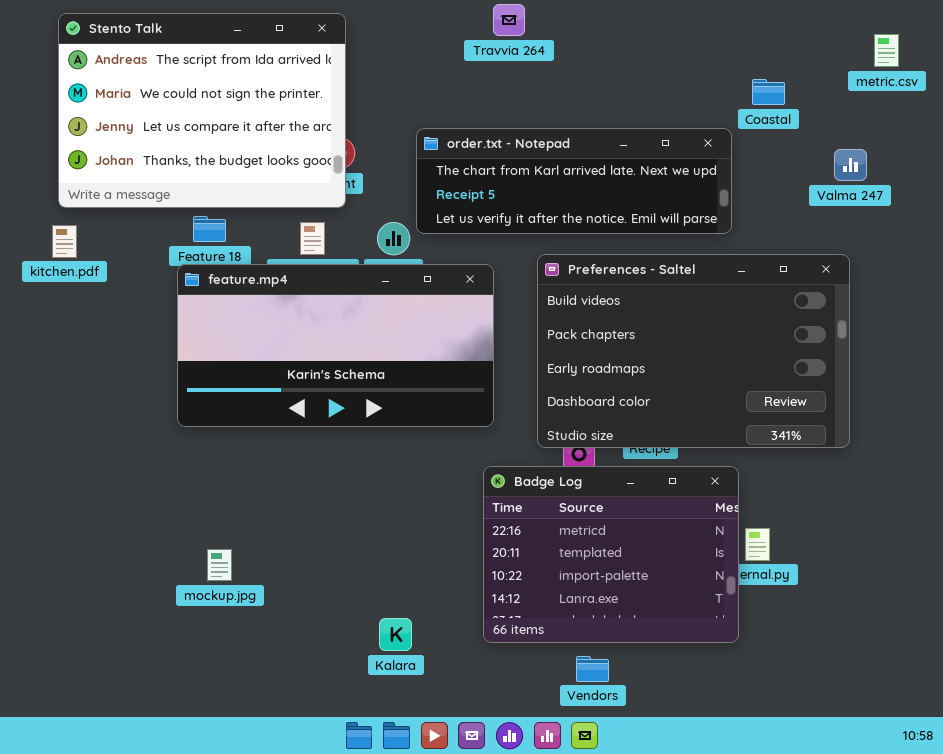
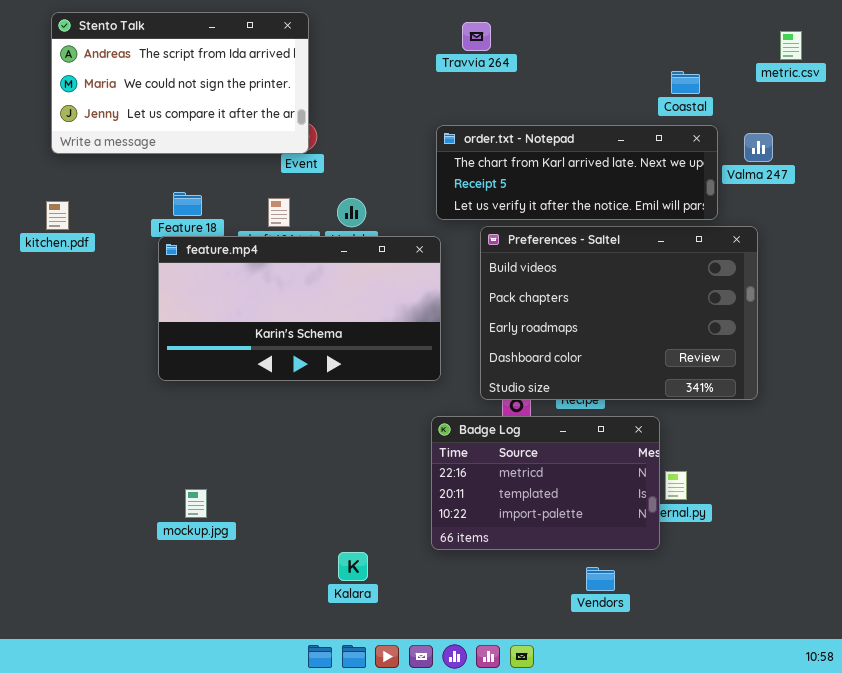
Travvia 264: [493,4,525,36] -> [462,22,491,51], moved
Stento Talk: [58,13,346,208] -> [51,12,309,154], resized
order.txt - Notepad: [416,128,732,234] -> [436,125,718,220], moved
Badge Log: [483,466,739,643] -> [431,416,660,550], resized
Vendors: [576,656,609,682] -> [586,567,615,591], moved

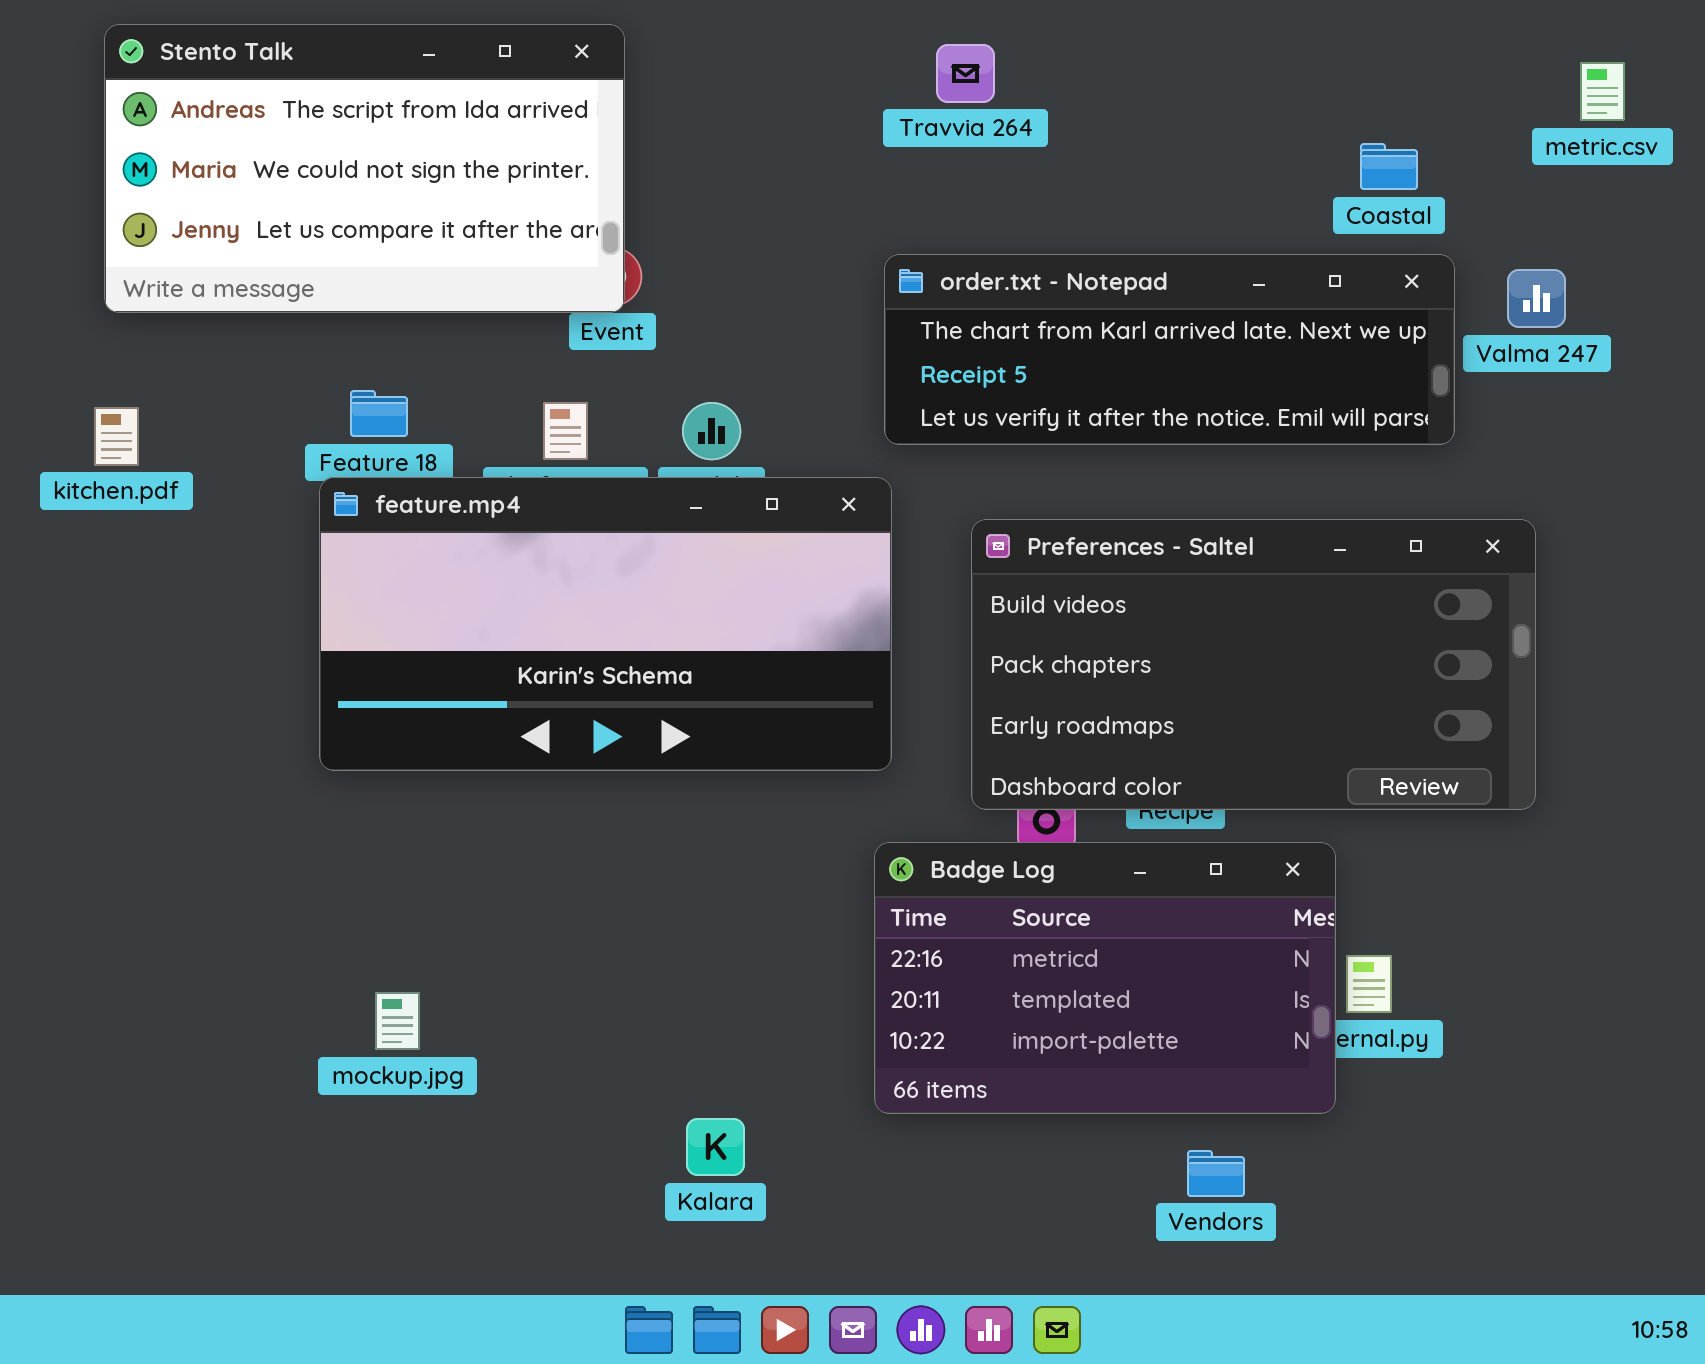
Preferences - Saltel: [480,226,758,400] -> [971,519,1536,810], resized

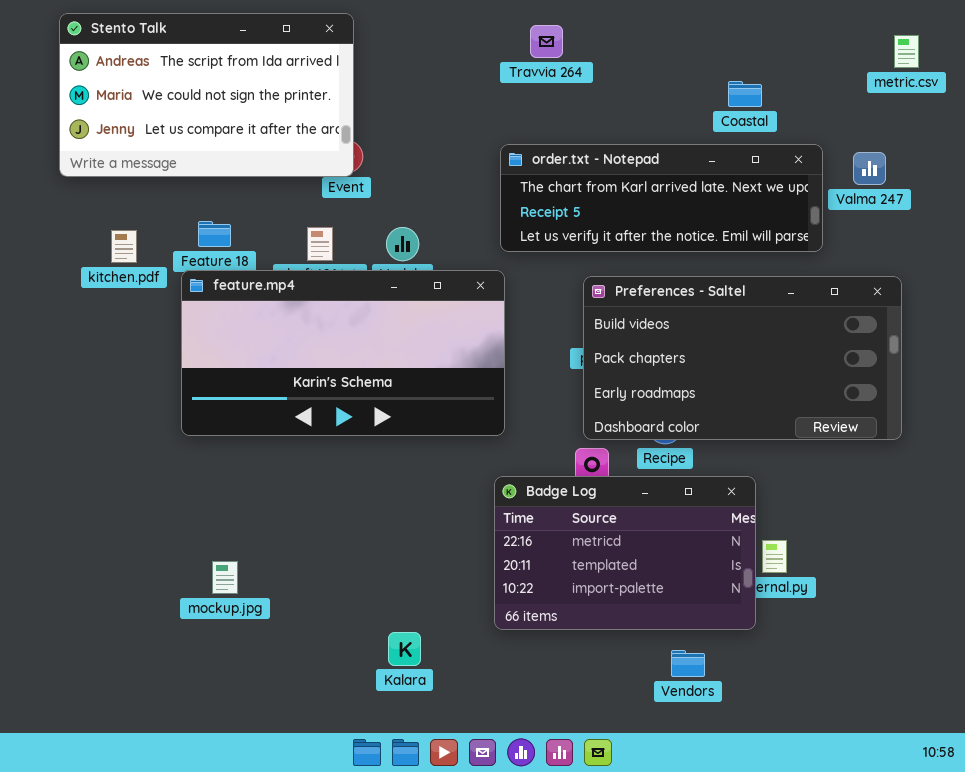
Coastal: [1360,143,1418,190] -> [728,81,762,107], moved
kitchen.pdf: [94,407,139,466] -> [111,230,137,263], moved
Preferences - Saltel: [971,519,1536,810] -> [583,276,902,440], moved

